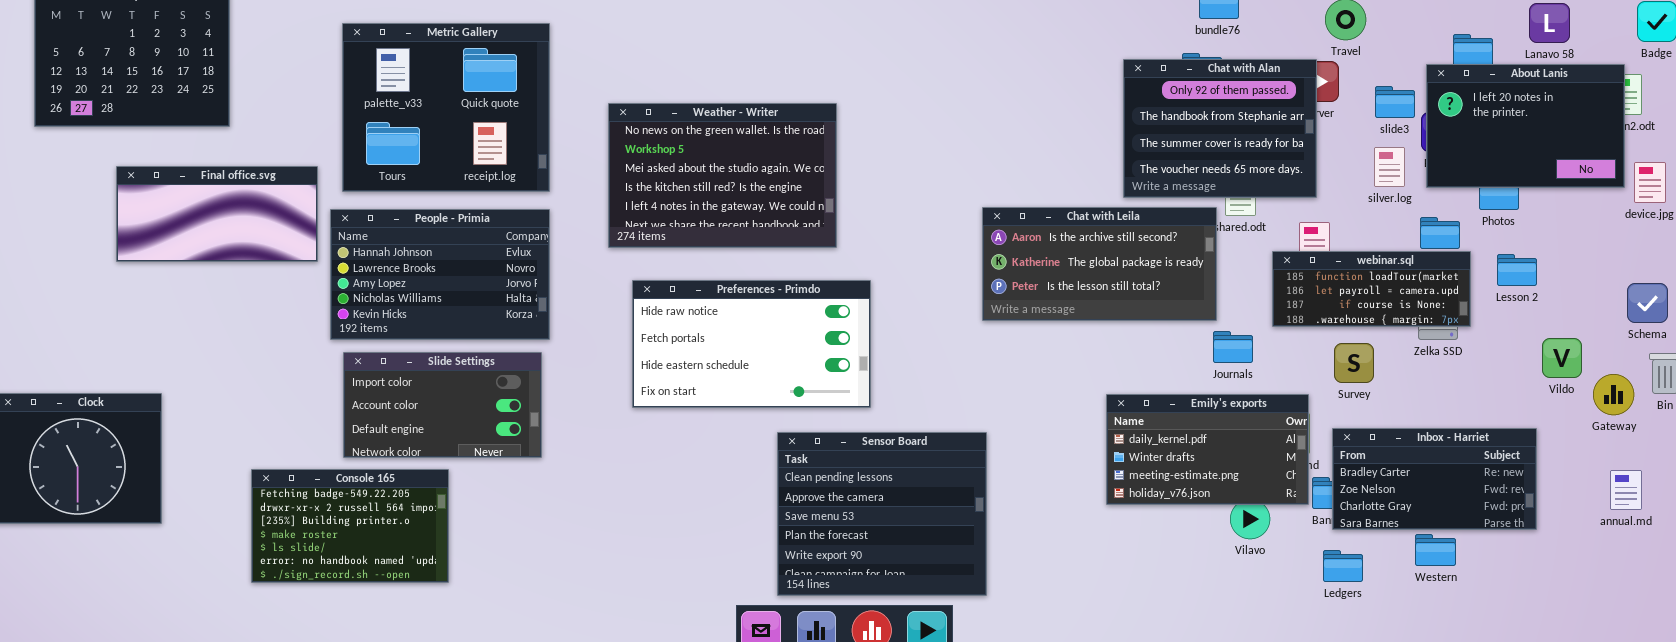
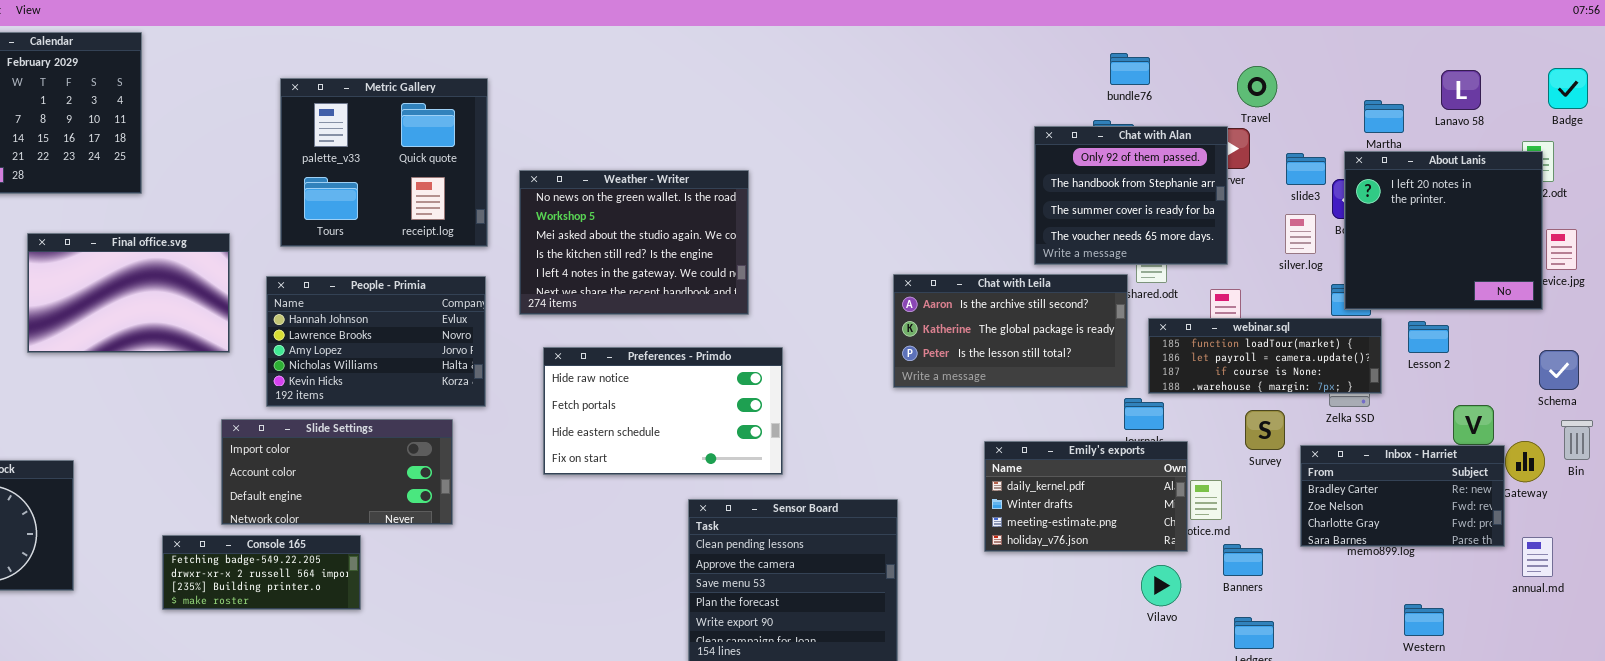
Metric Gallery: [342,23,550,192] -> [280,78,488,247], moved
About Lanis: [1426,64,1625,188] -> [1344,151,1543,310], moved, resized
Final office.svg: [116,166,318,262] -> [27,233,230,353], resized
People - Primia: [330,209,550,340] -> [266,276,486,407], moved
webinar.sql: [1272,251,1471,327] -> [1148,318,1382,394], resized
Slide Settings: [343,352,542,458] -> [221,419,453,525], resized
Emily's exports: [1106,394,1309,505] -> [984,441,1188,552], moved
Inbox - Harriet: [1332,428,1537,530] -> [1300,445,1505,547], moved
Console 165: [251,469,449,583] -> [162,535,361,610], resized
Western: [1415,534,1456,566] -> [1404,604,1444,636], moved

